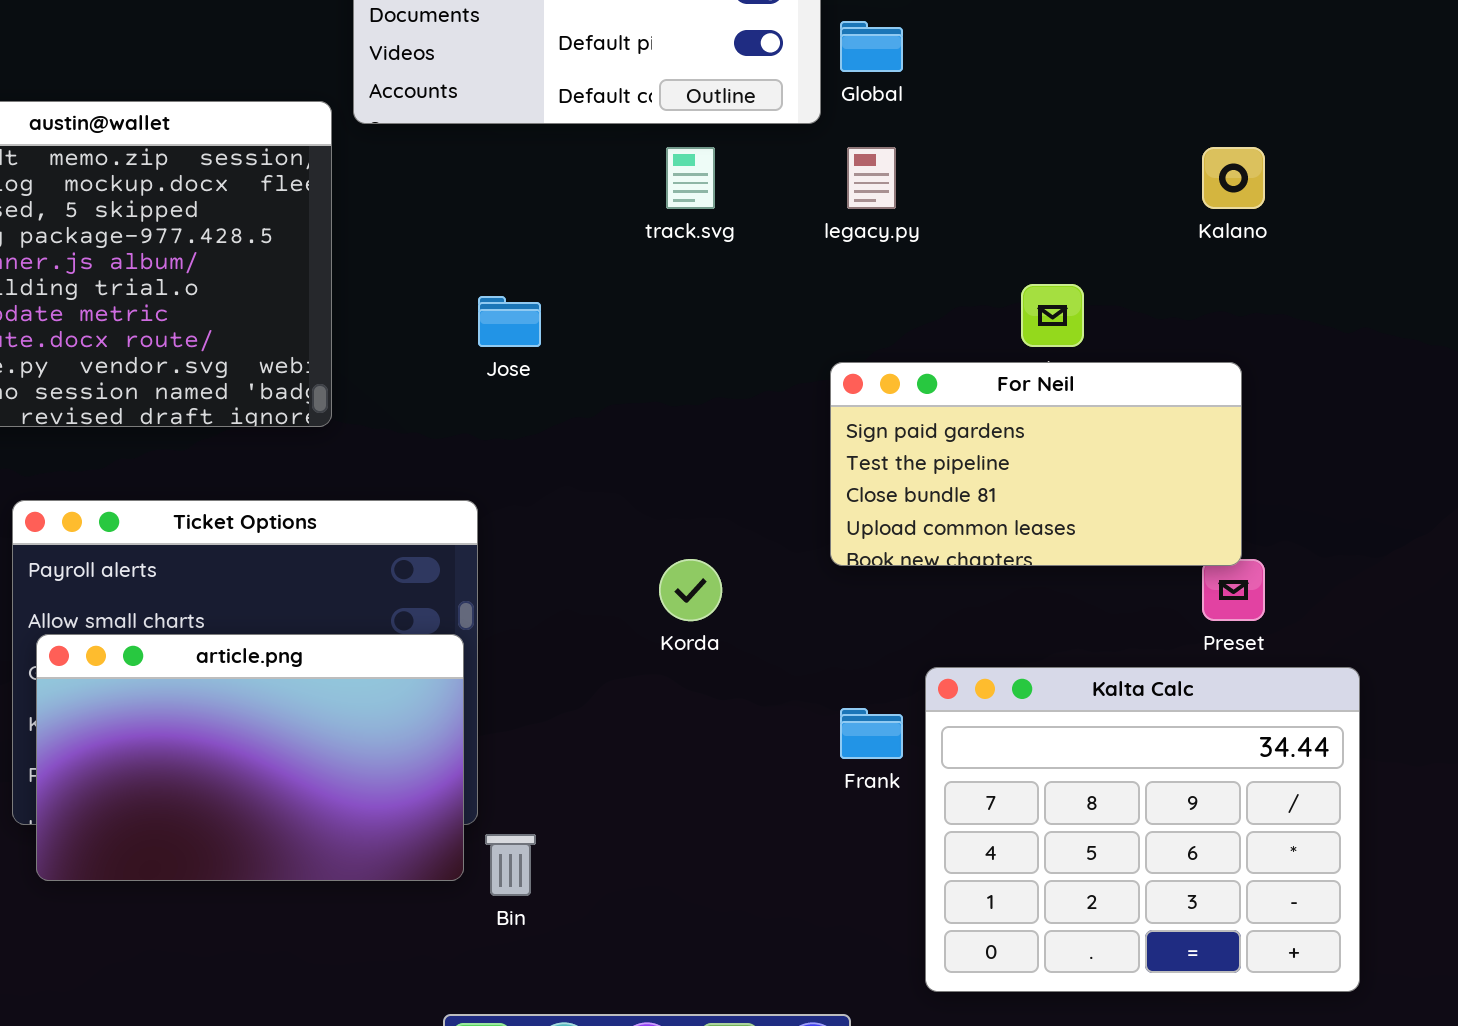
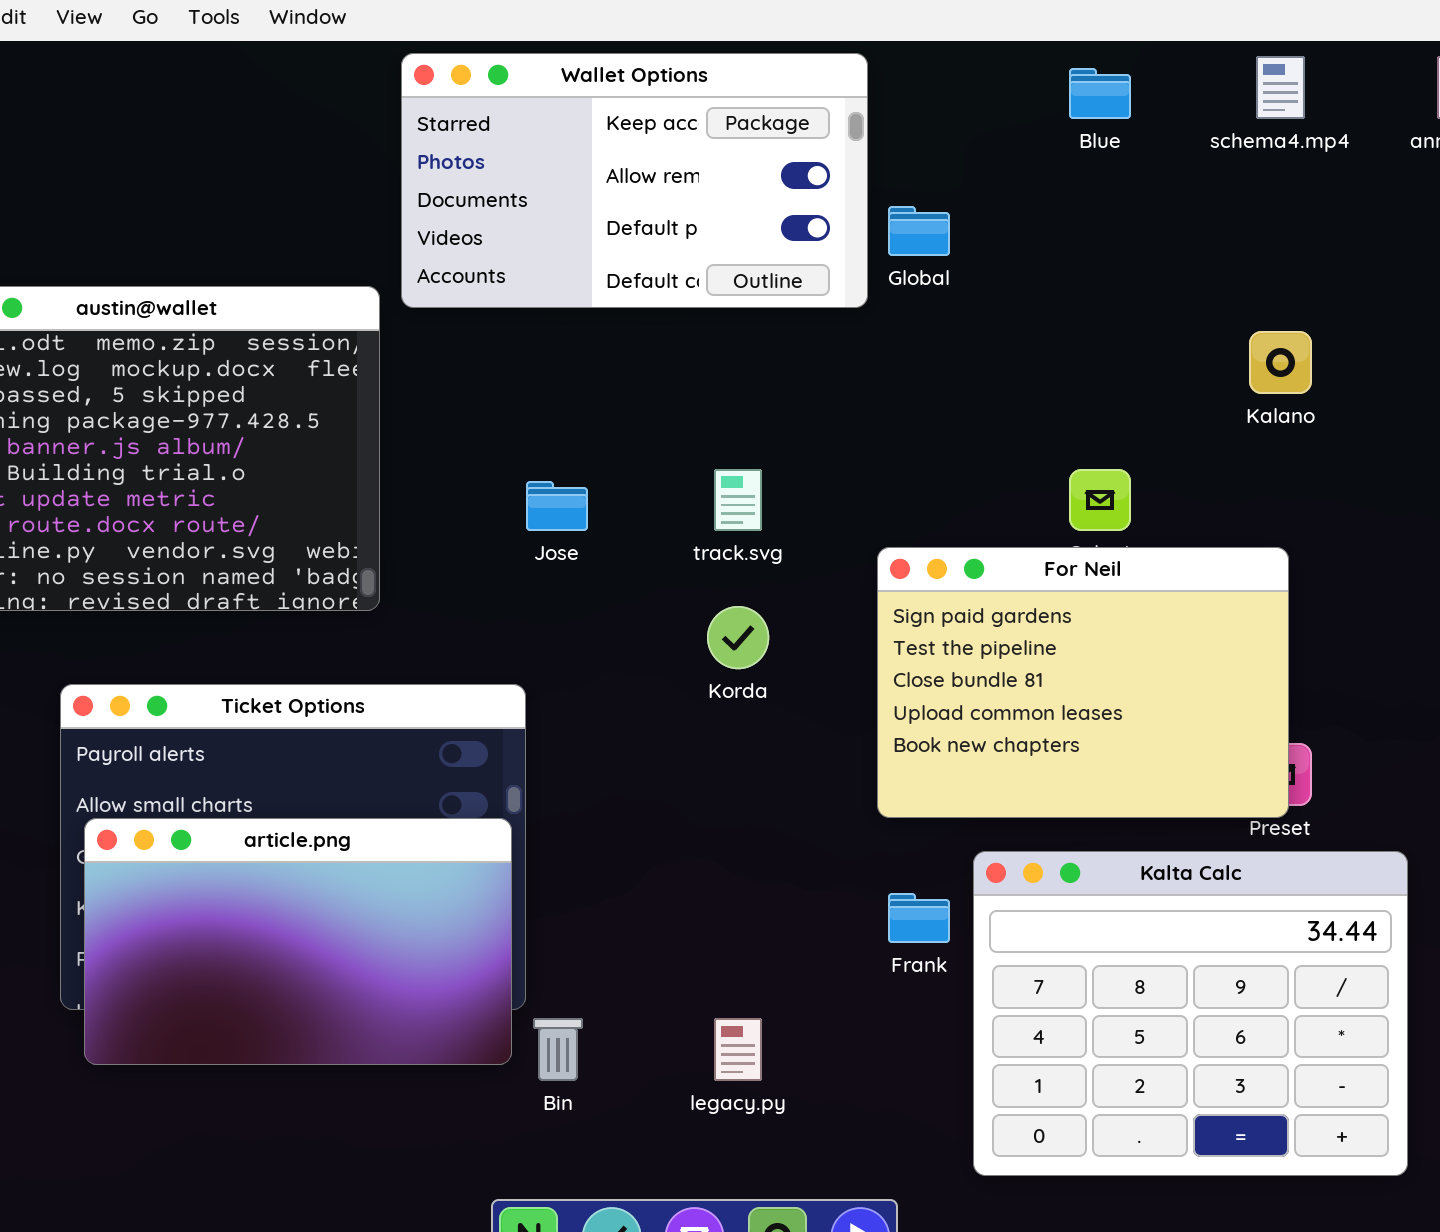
track.svg: [666,147,715,209] -> [714,469,762,531], moved
legacy.py: [847,147,896,209] -> [714,1018,762,1081], moved
For Neil: [830,362,1242,566] -> [877,547,1289,818], resized
Korda: [659,559,722,621] -> [707,606,769,669], moved

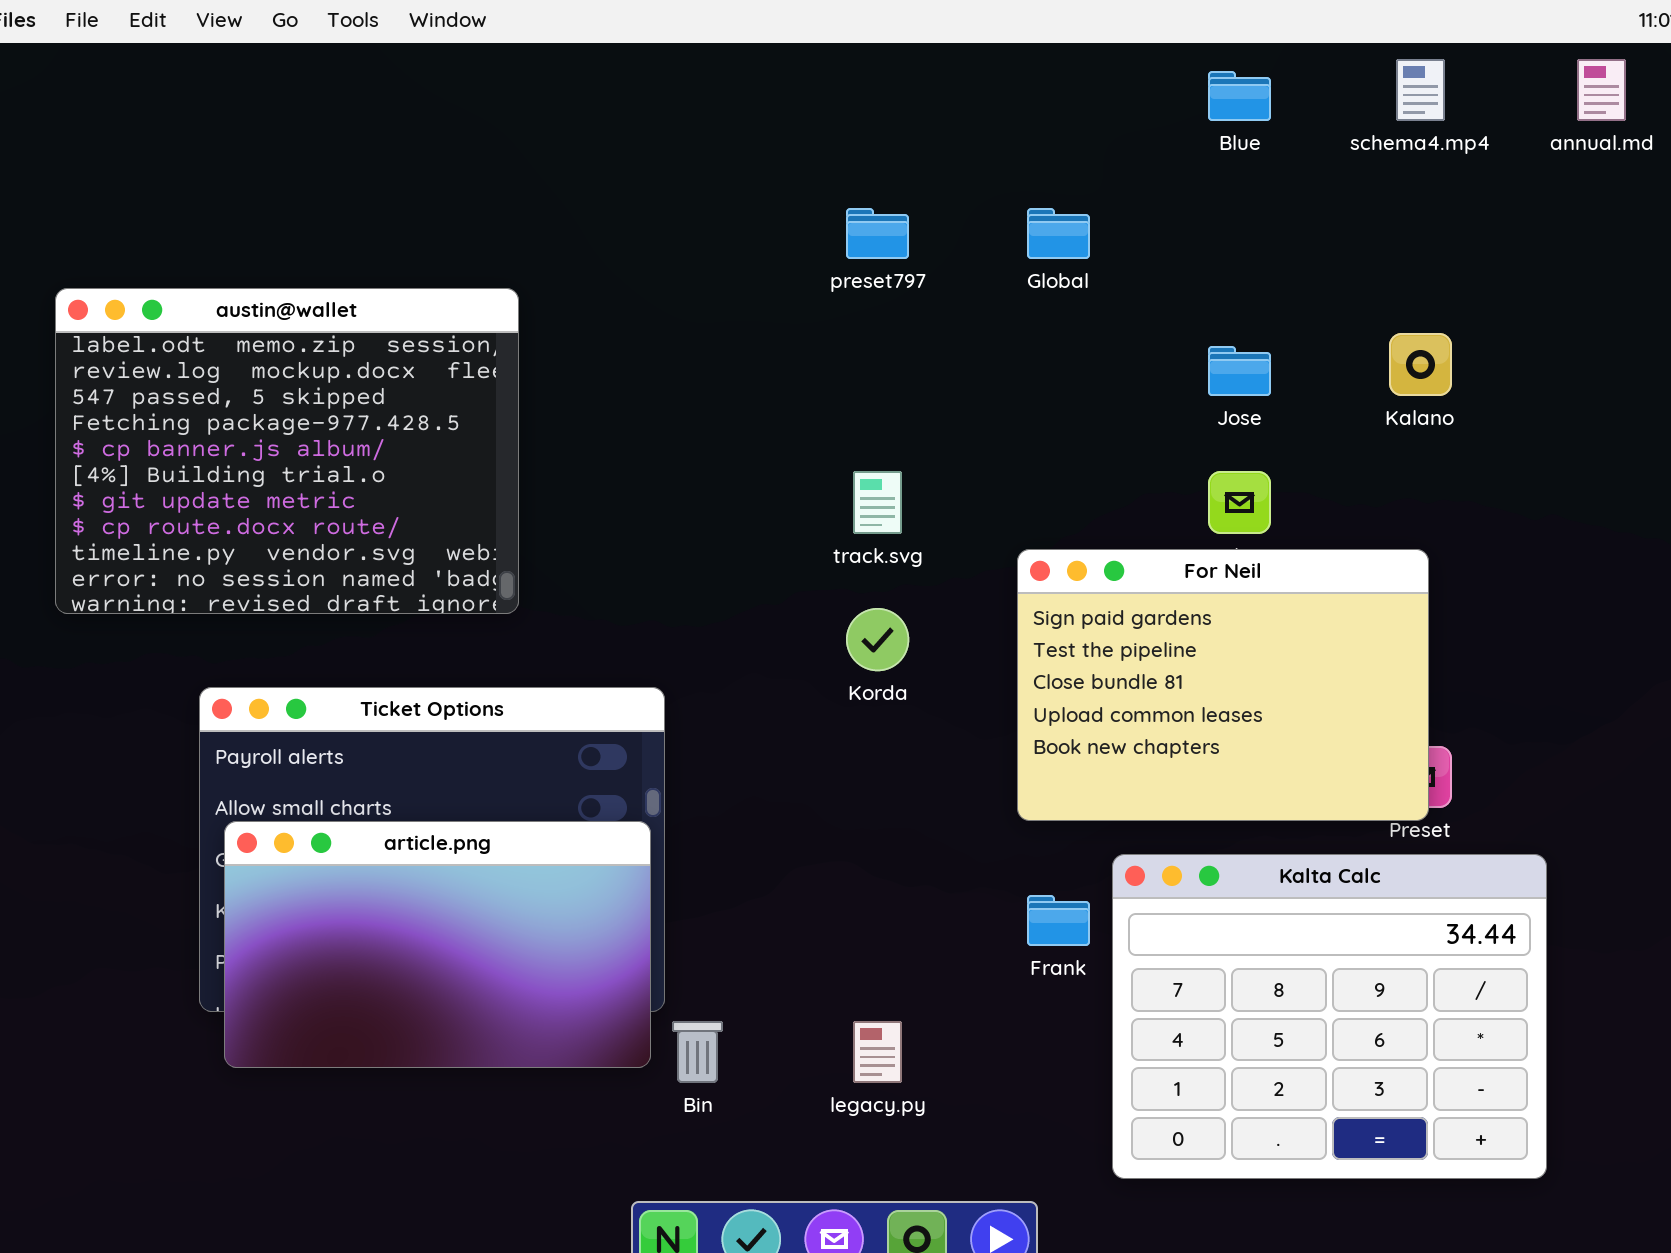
Wallet Options: [401,53,868,308] -> none, closed
Jose: [526,481,588,531] -> [1208,346,1271,396], moved

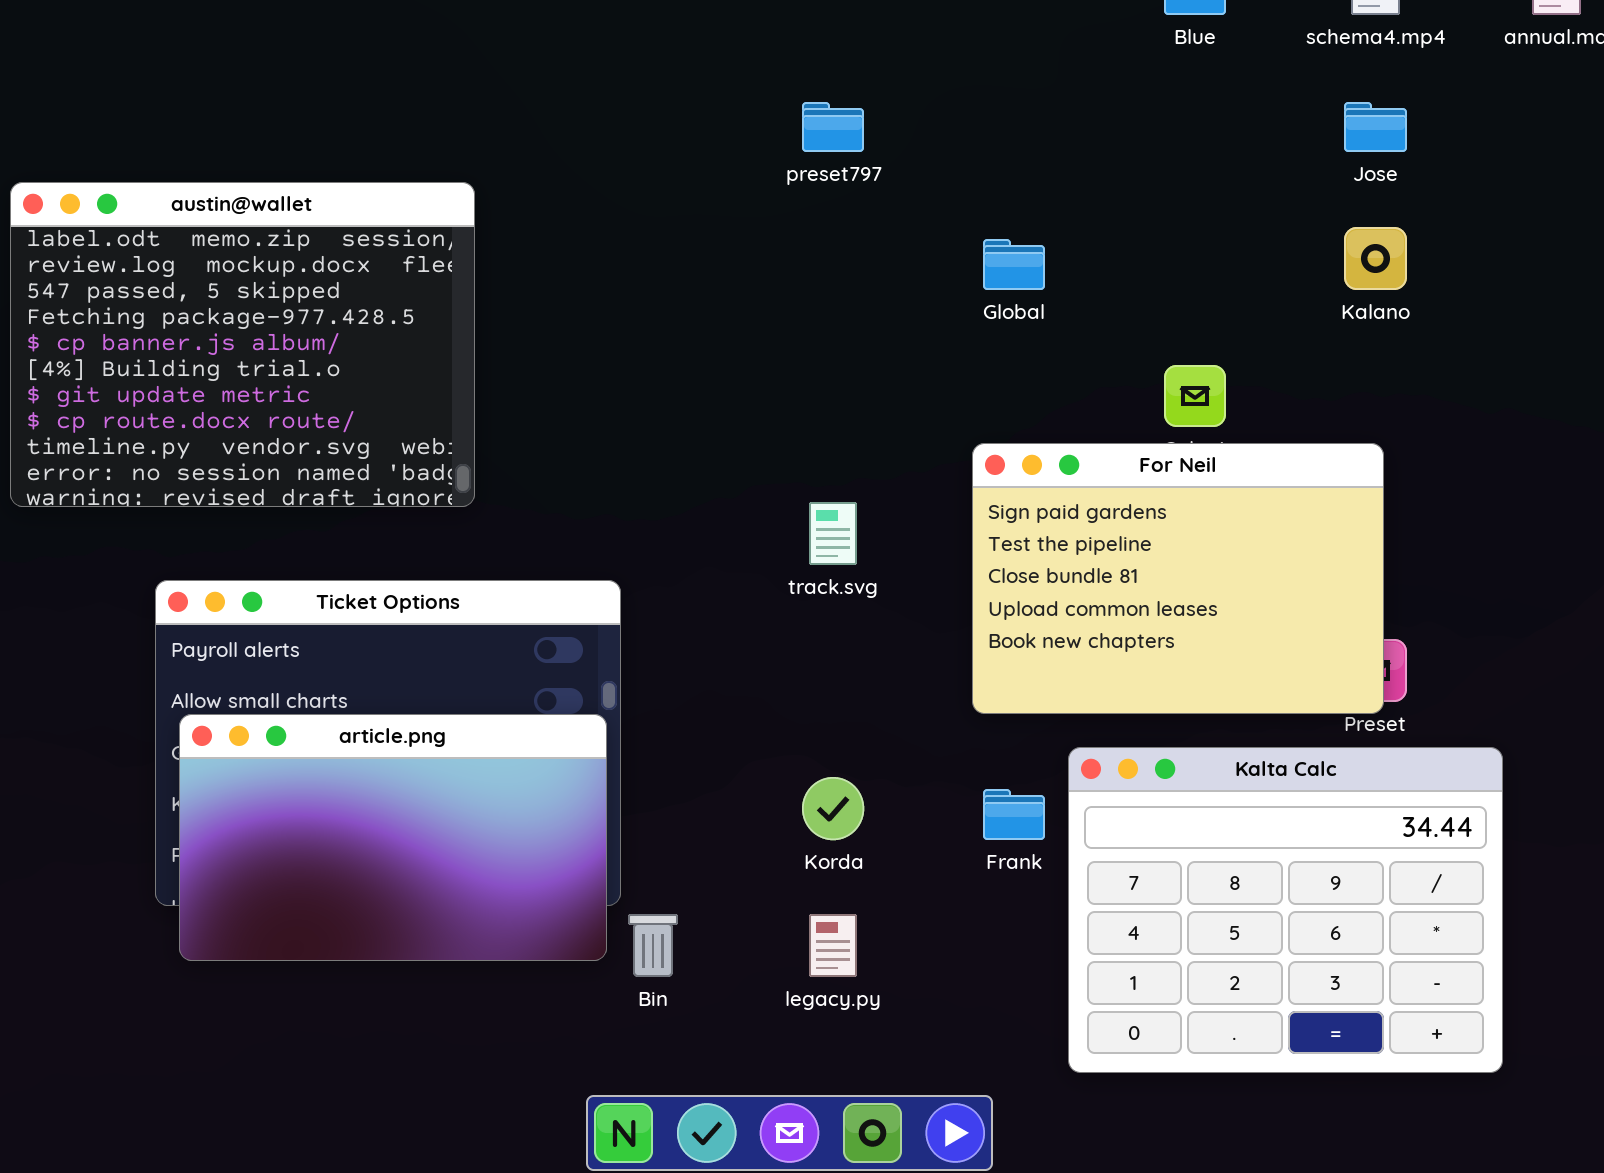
Global: [1027,208,1090,259] -> [983,239,1045,290], moved
Jose: [1208,346,1271,396] -> [1344,102,1407,152], moved
track.svg: [853,471,902,534] -> [809,502,857,565], moved
Korda: [846,608,909,671] -> [802,777,864,840], moved

